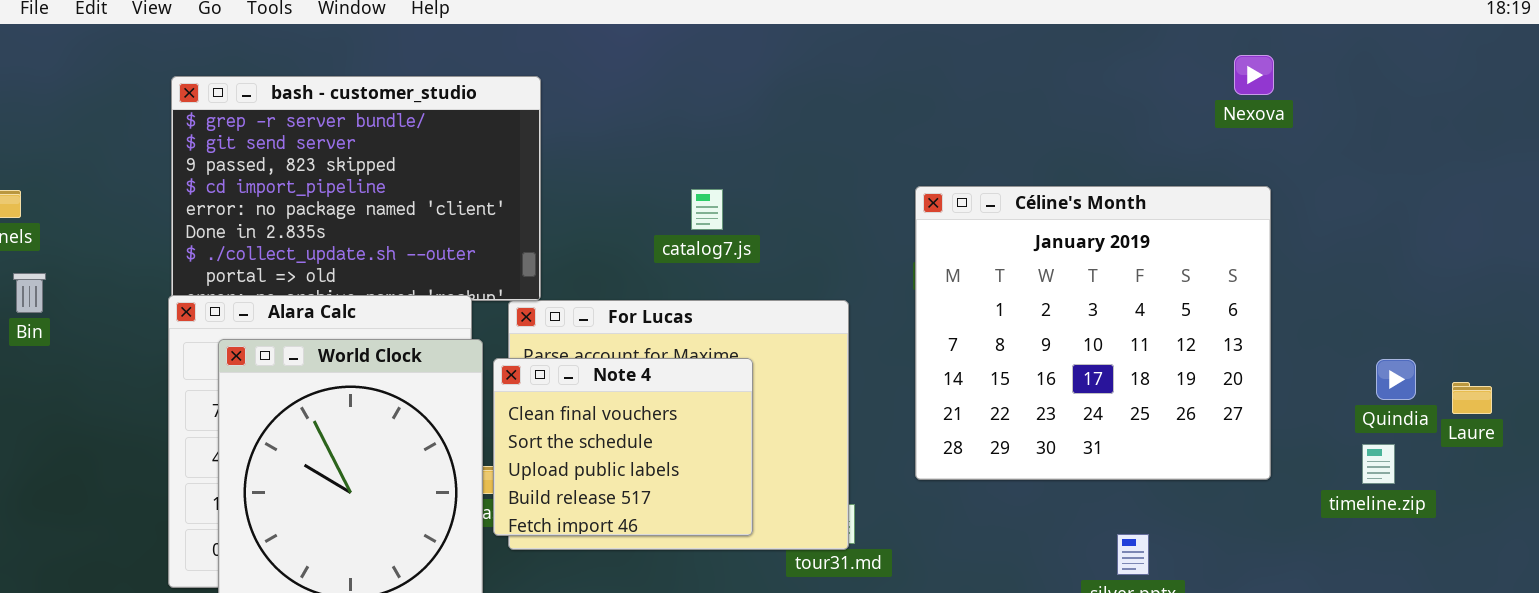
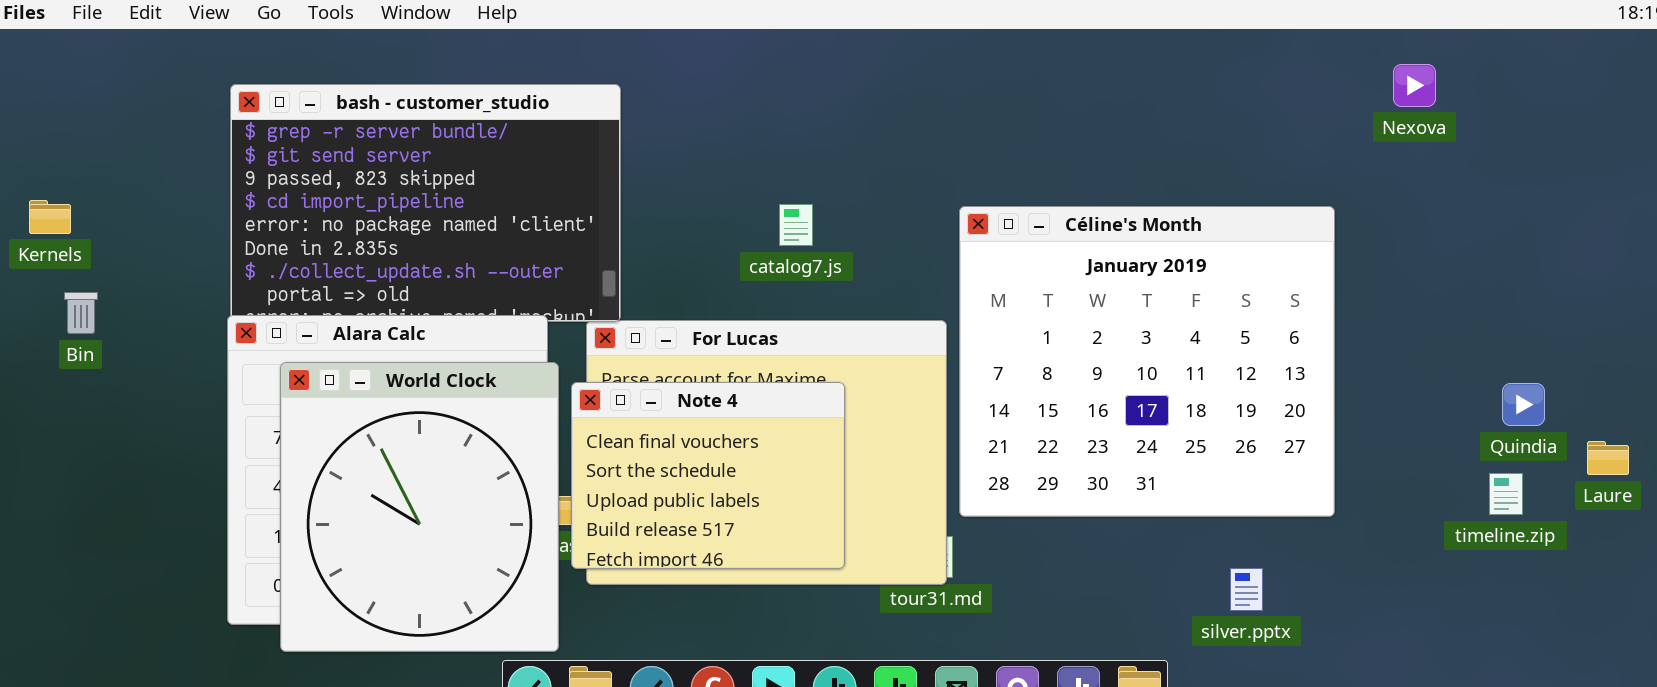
Nexova: [1234,55,1274,95] -> [1393,64,1436,107], moved
Céline's Month: [915,186,1271,480] -> [959,206,1335,517], moved
Laure: [1452,382,1492,414] -> [1587,441,1629,475], moved

